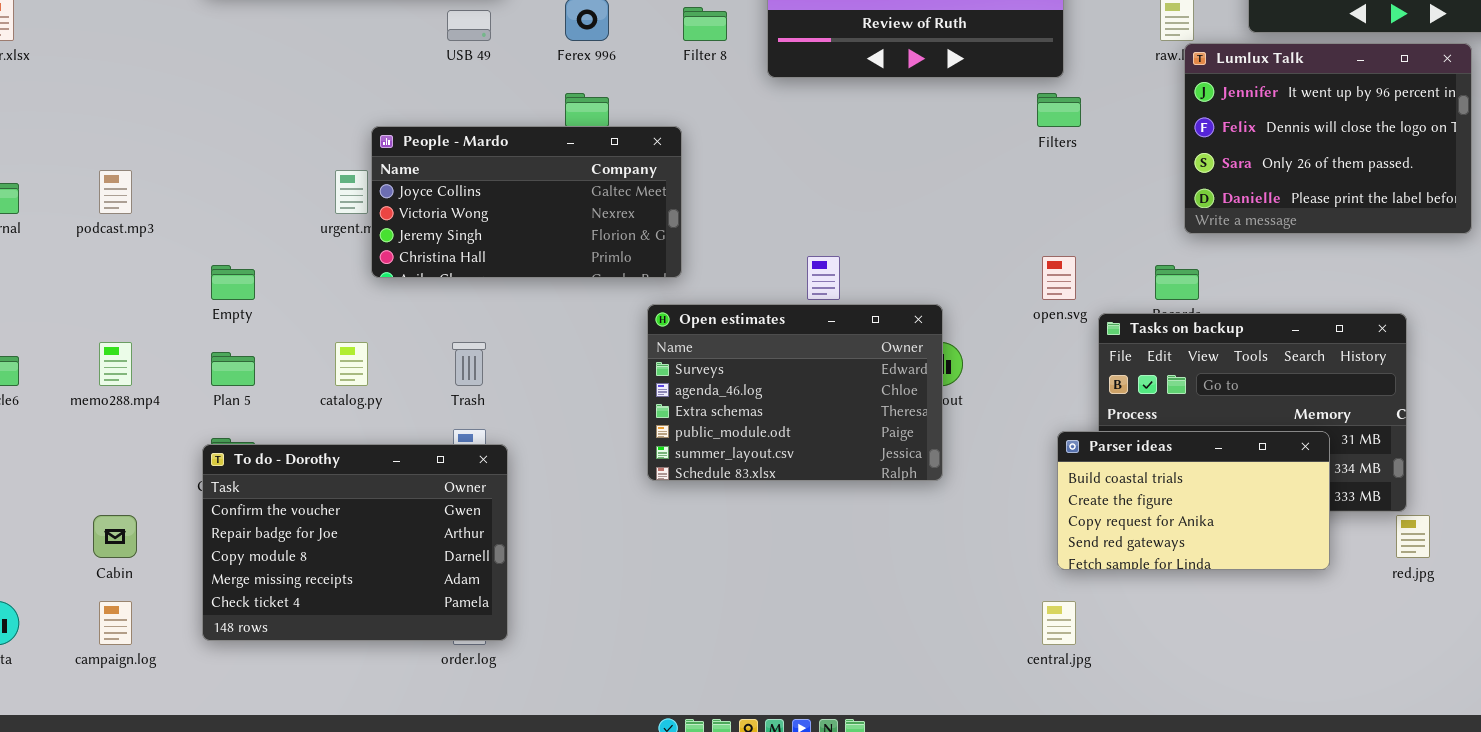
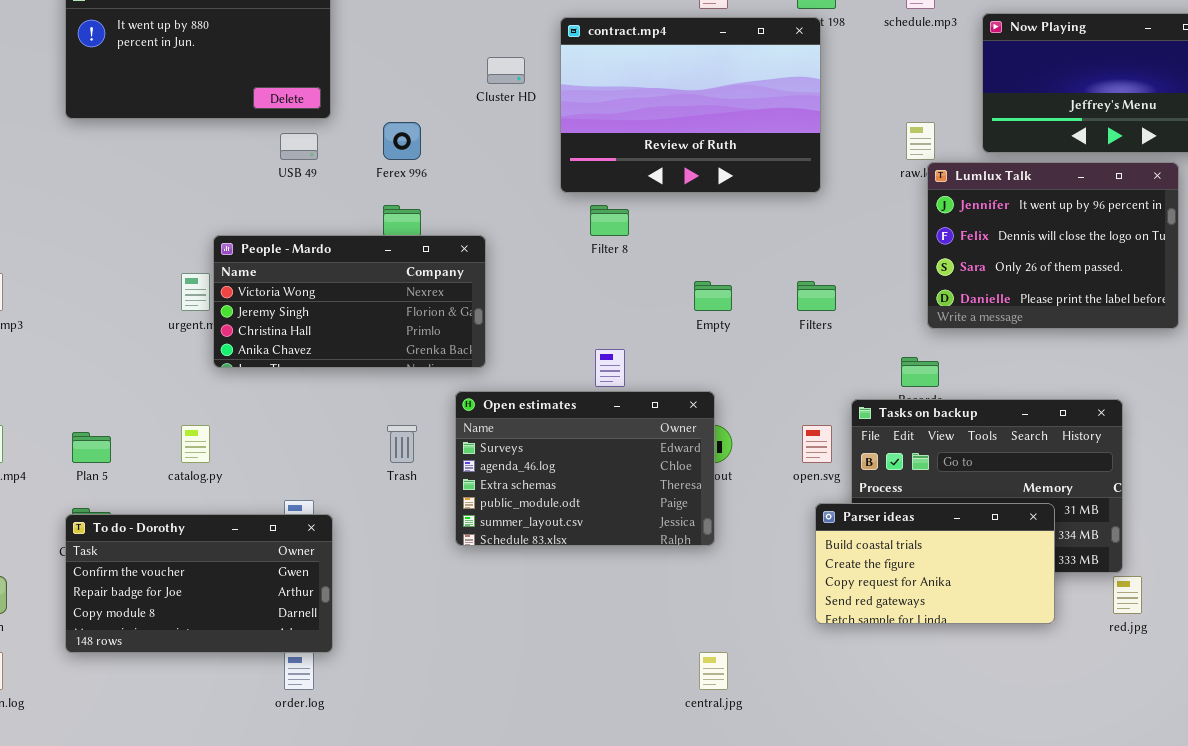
Filter 8: [683,7,727,41] -> [590,205,629,236], moved
Filters: [1037,93,1081,127] -> [797,281,836,311], moved
People - Mardo: [371,126,682,278] -> [213,235,486,368], scrolled down 1 row
open.svg: [1042,256,1076,300] -> [802,425,832,463], moved
Empty: [211,265,255,300] -> [694,281,732,311], moved
Trash: [452,342,486,386] -> [387,425,417,463], moved
To do - Dorothy: [202,444,508,641] -> [65,514,333,653], resized
central.jpg: [1042,601,1076,645] -> [699,652,728,690], moved

